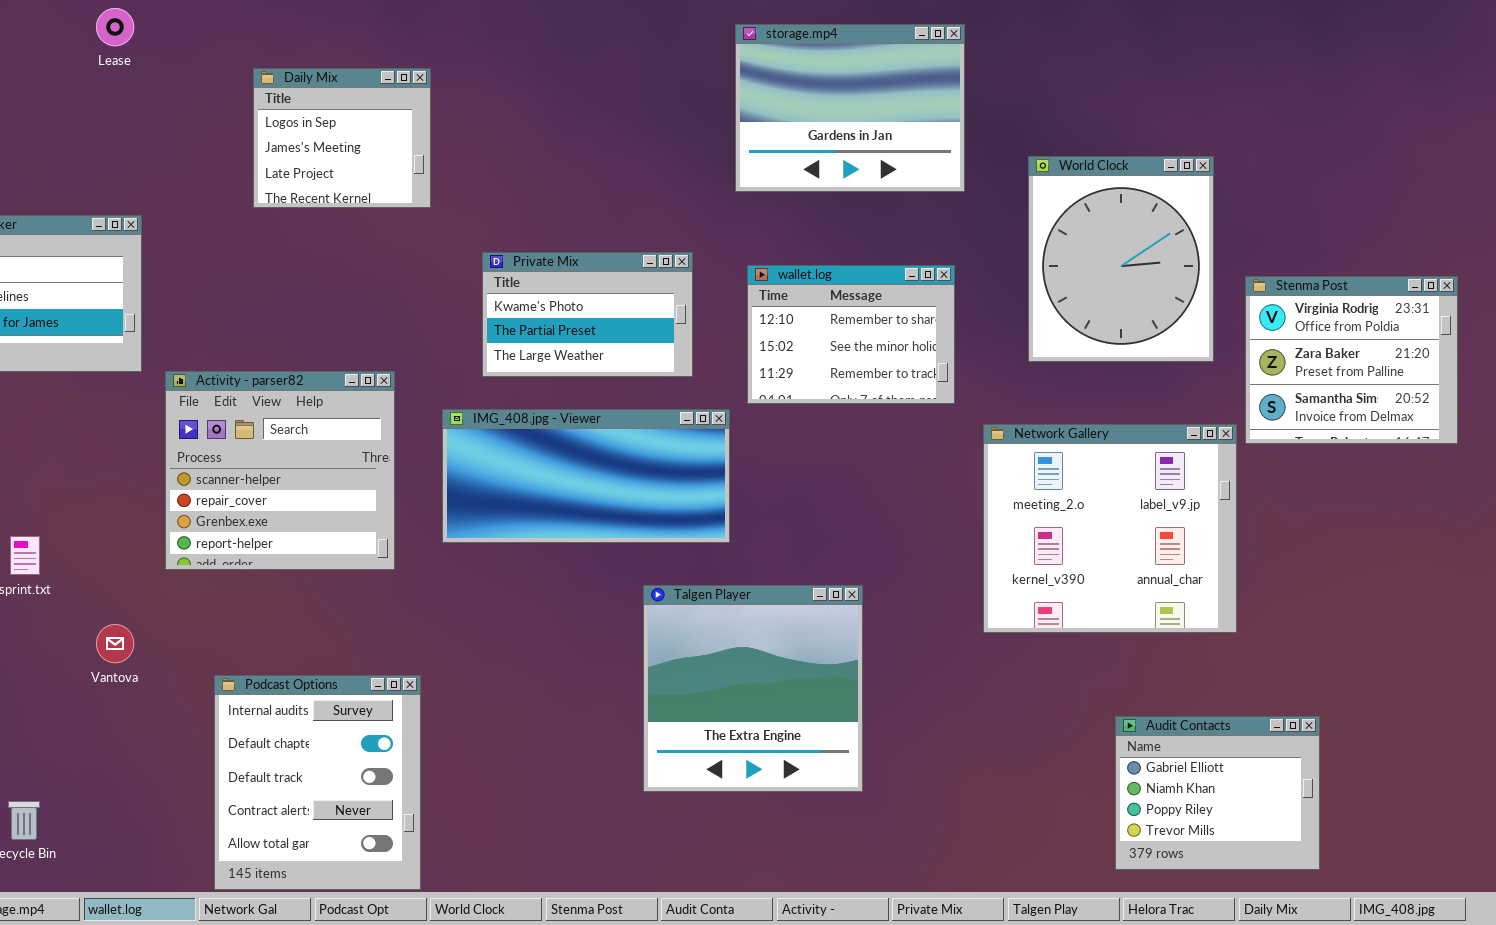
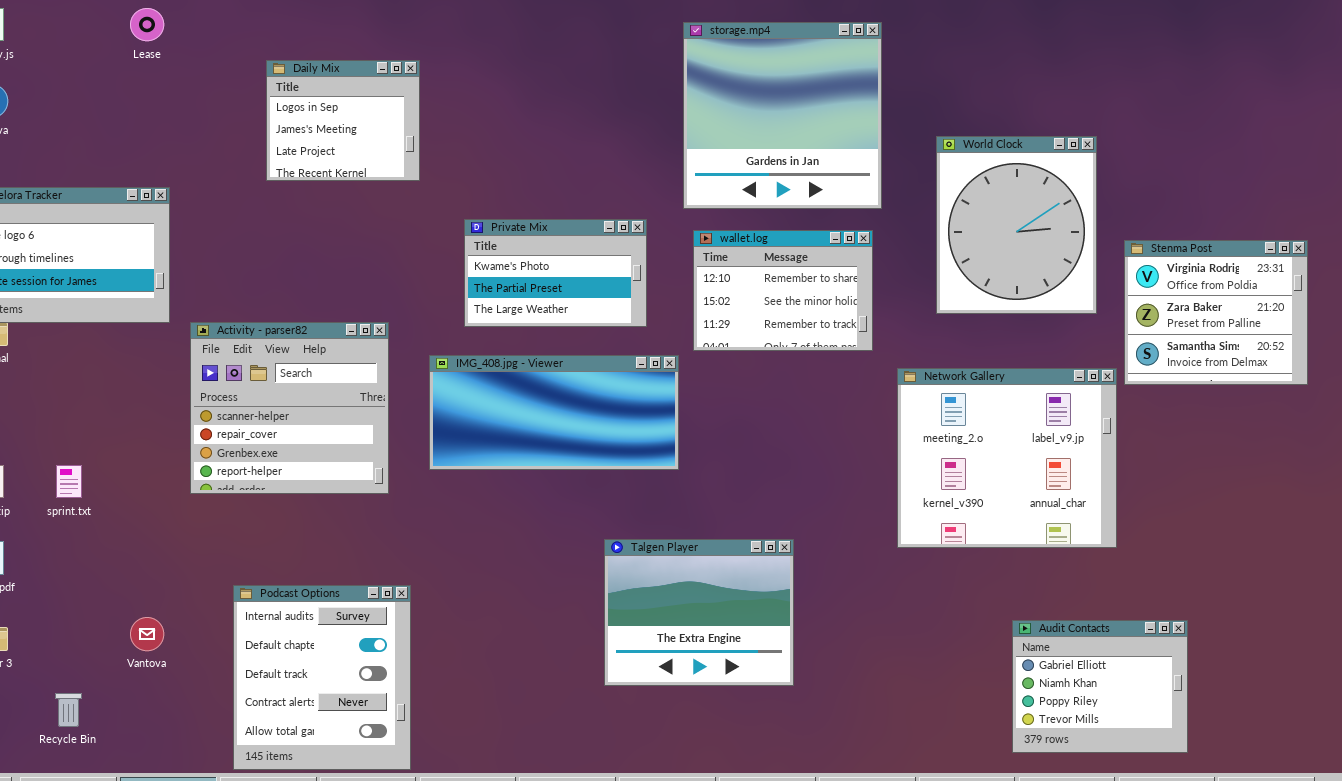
storage.mp4: [735,24,965,192] -> [683,22,882,209], resized
Talgen Player: [643,585,863,792] -> [604,539,794,686], resized
Vantova: [96,624,134,663] -> [130,617,164,651], moved

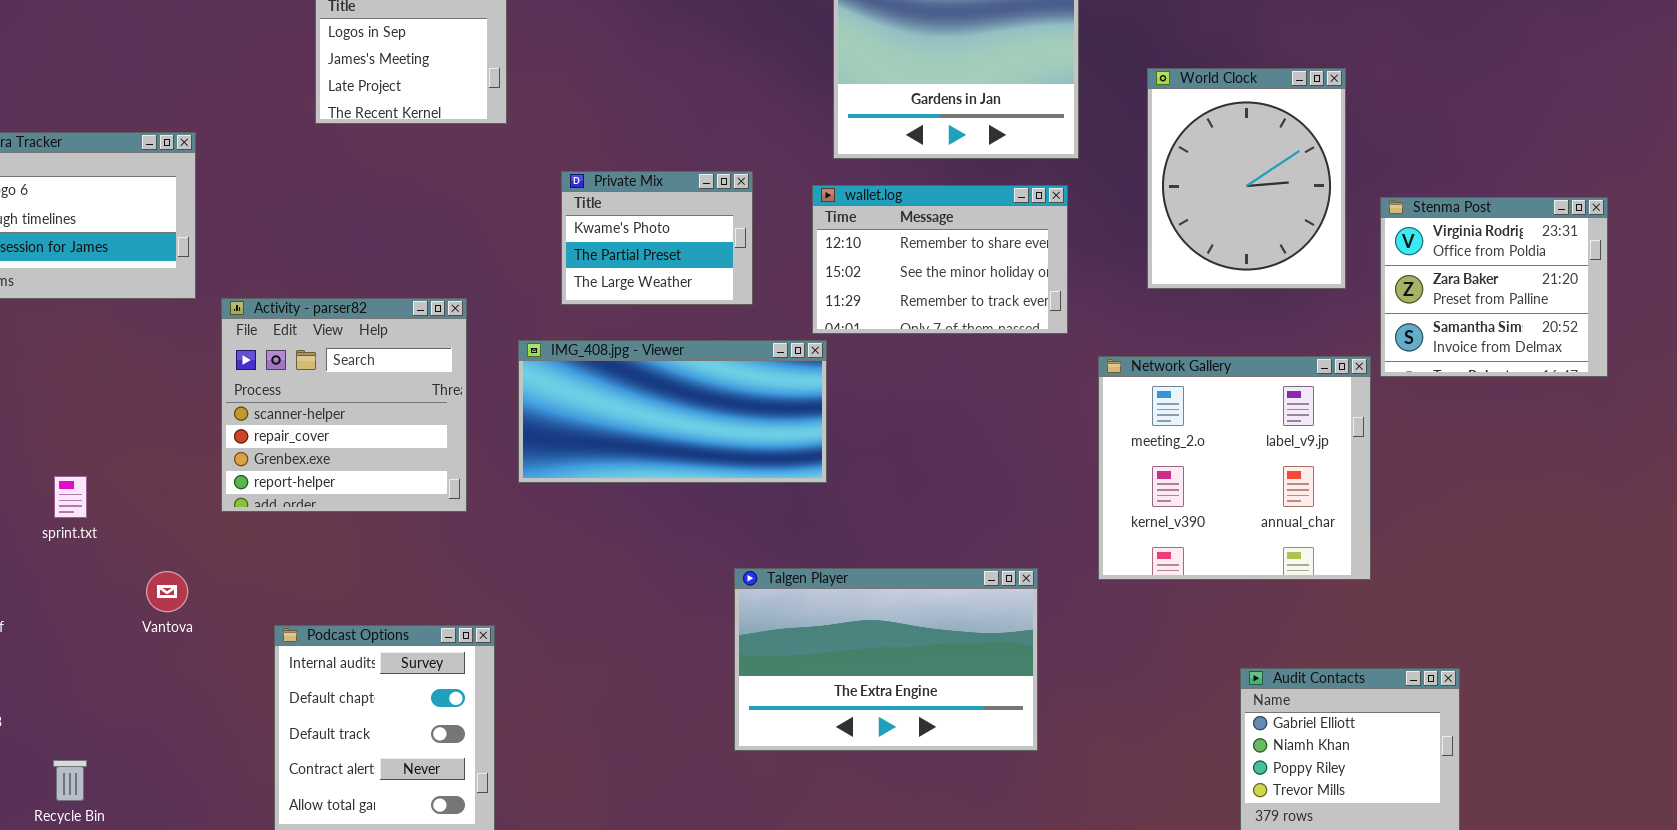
Private Mix: [464,219,647,327] -> [561,171,753,305], resized
wallet.log: [693,230,873,351] -> [812,185,1068,334], resized
Talgen Player: [604,539,794,686] -> [734,568,1038,751], resized
Vantova: [130,617,164,651] -> [146,571,188,612], moved

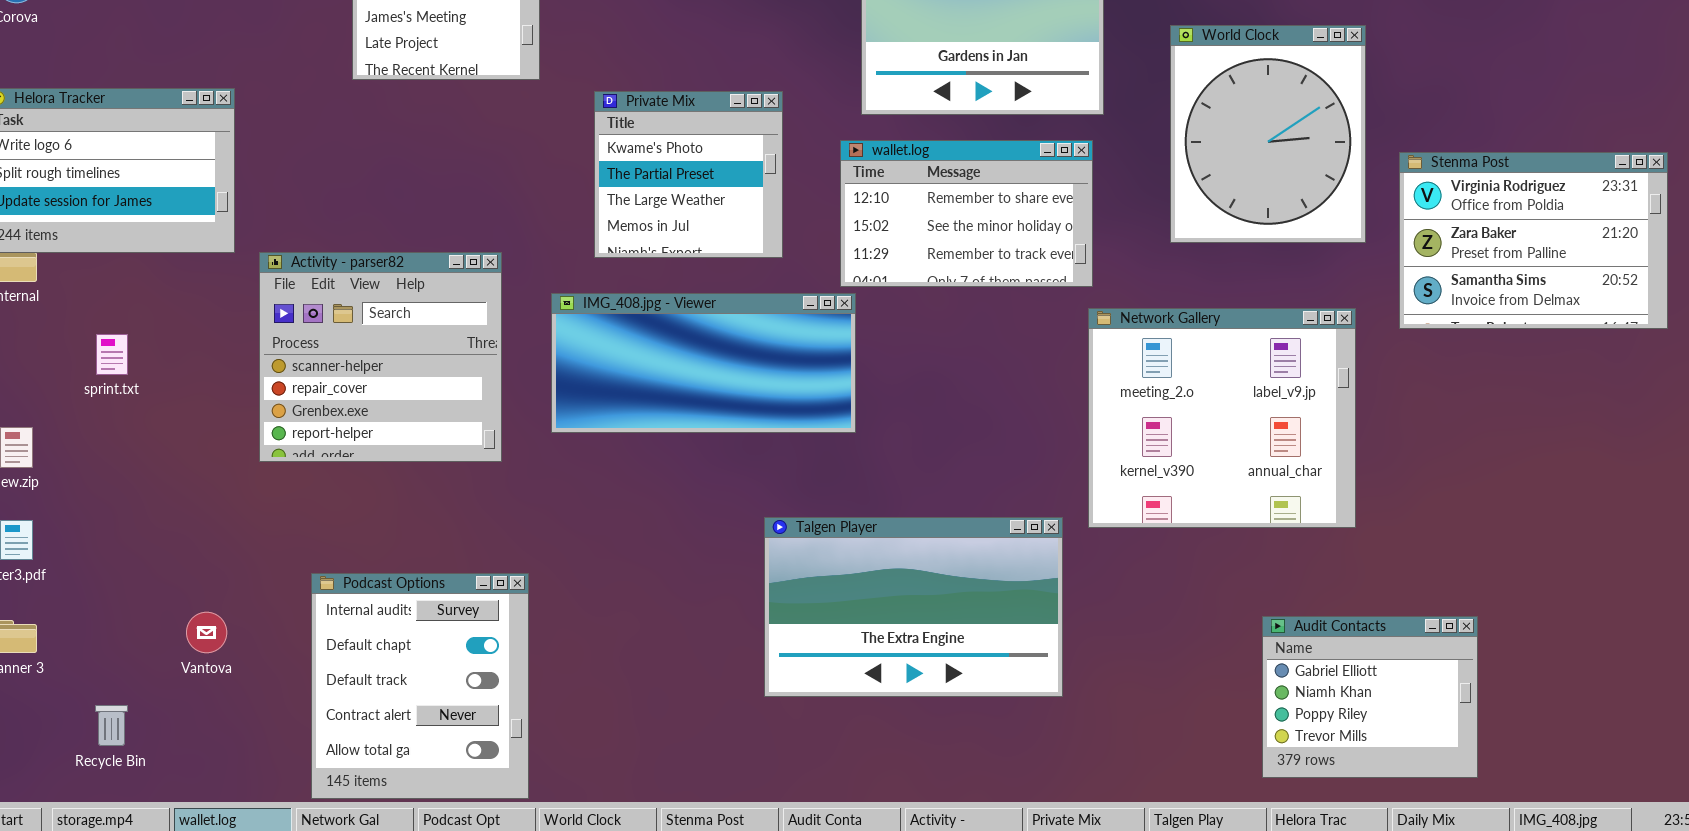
Private Mix: [561,171,753,305] -> [594,91,783,258], resized
Stenma Post: [1380,197,1608,377] -> [1399,152,1668,329], resized
Network Gallery: [1098,356,1371,580] -> [1088,308,1356,528], moved
sprint.txt: [54,476,87,518] -> [96,334,128,375], moved
Vantova: [146,571,188,612] -> [186,612,227,653], moved

